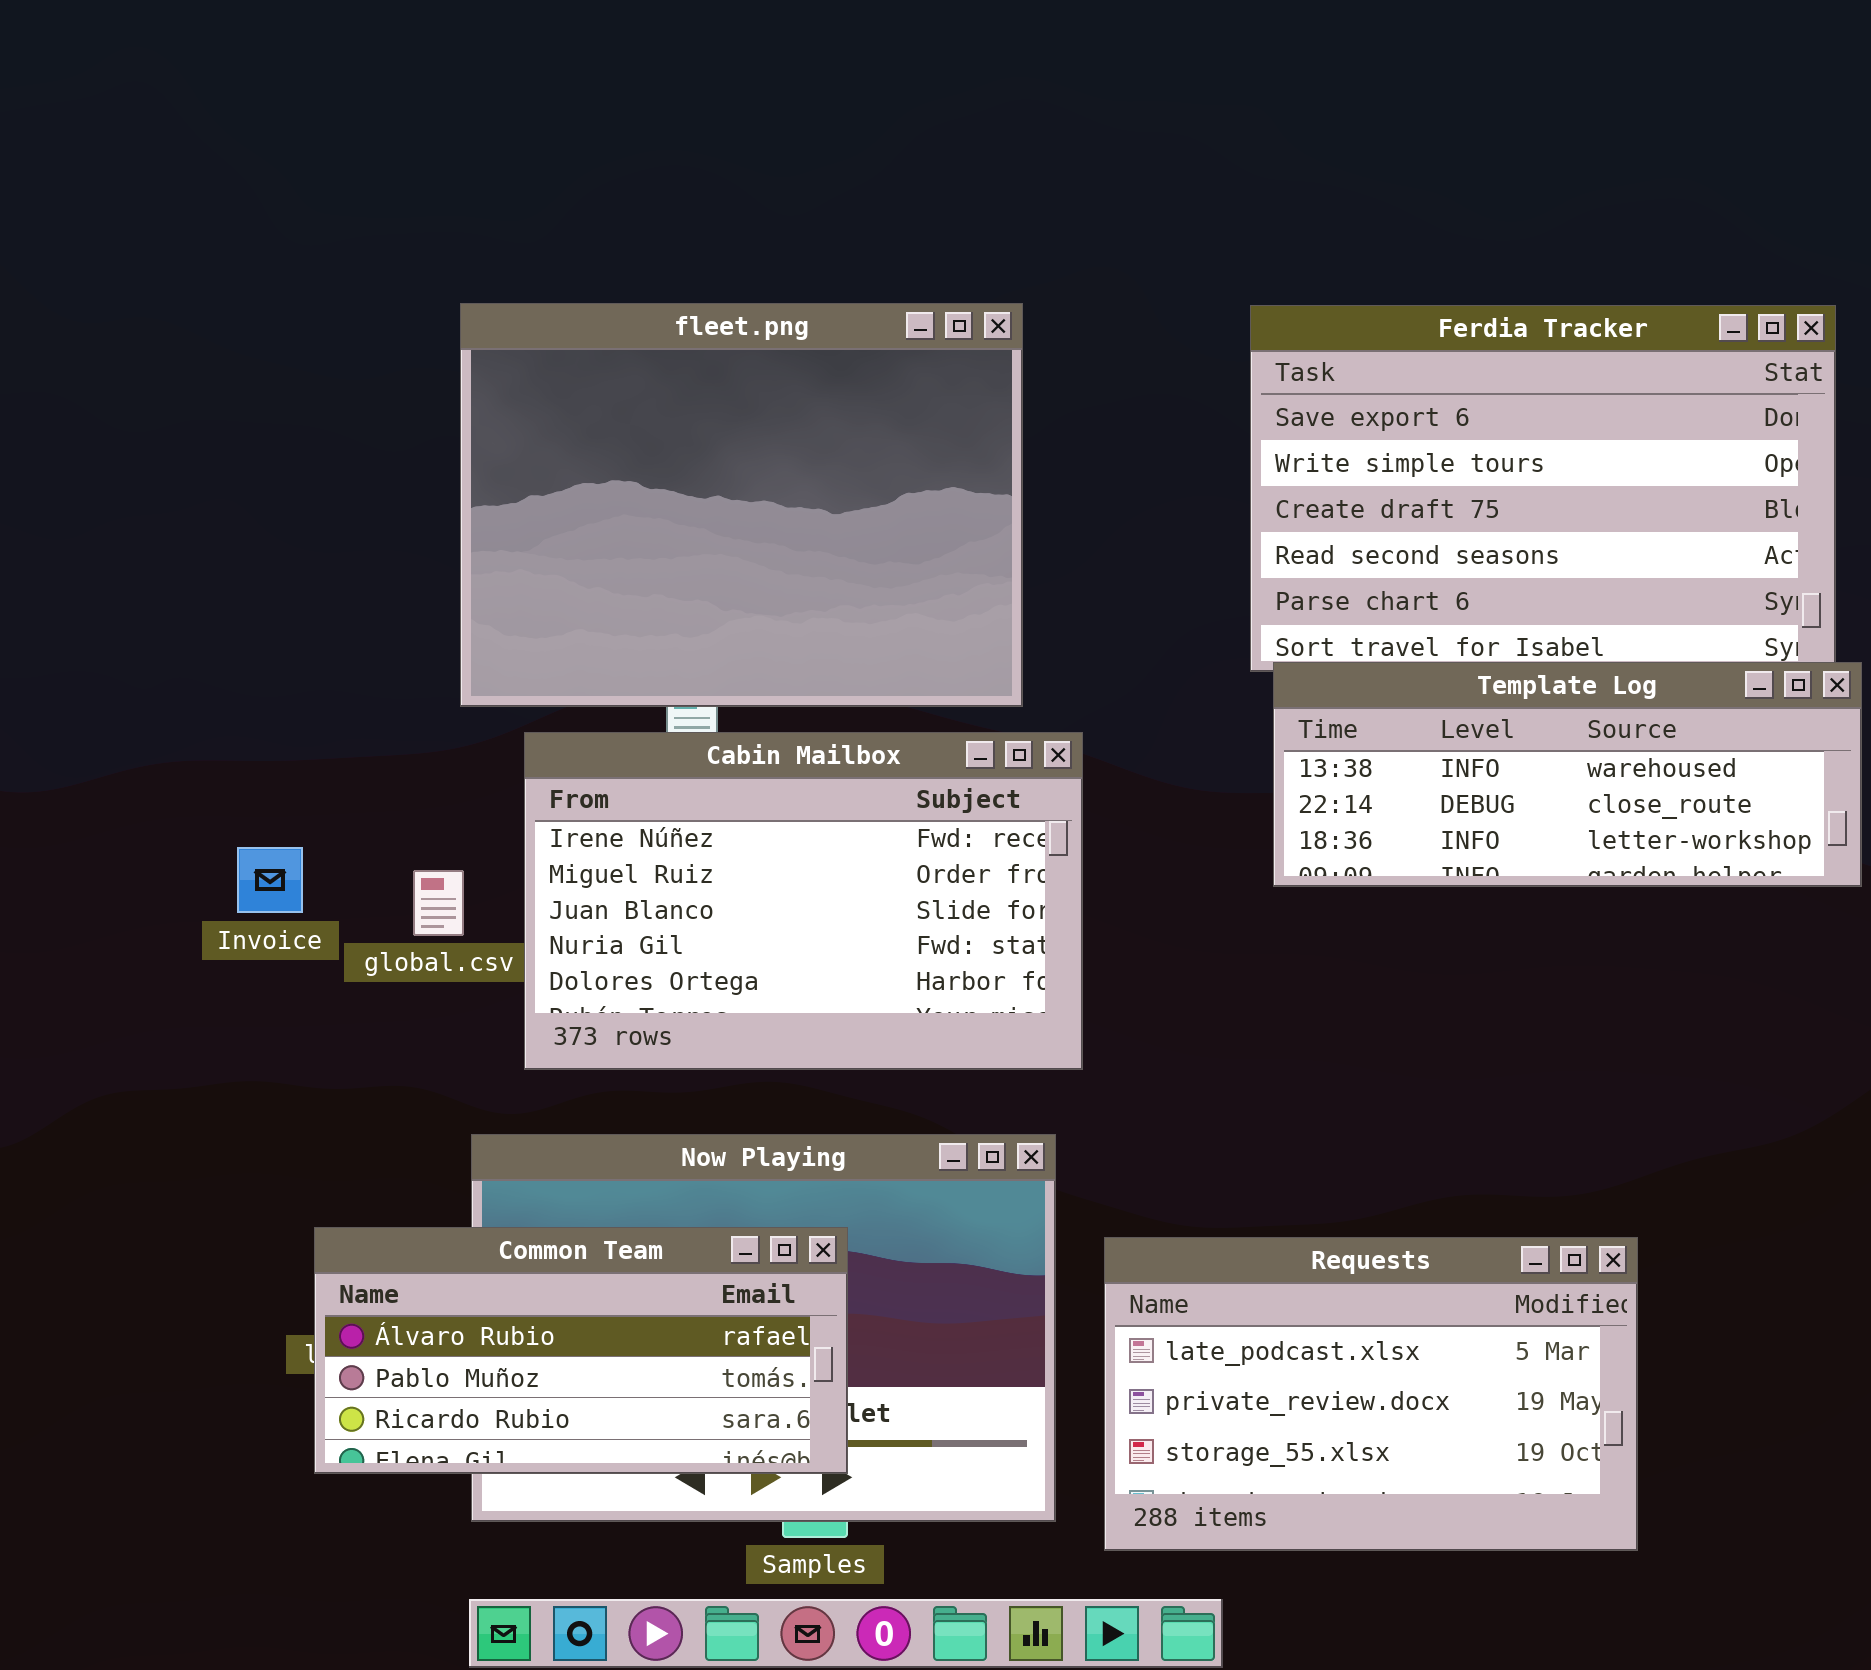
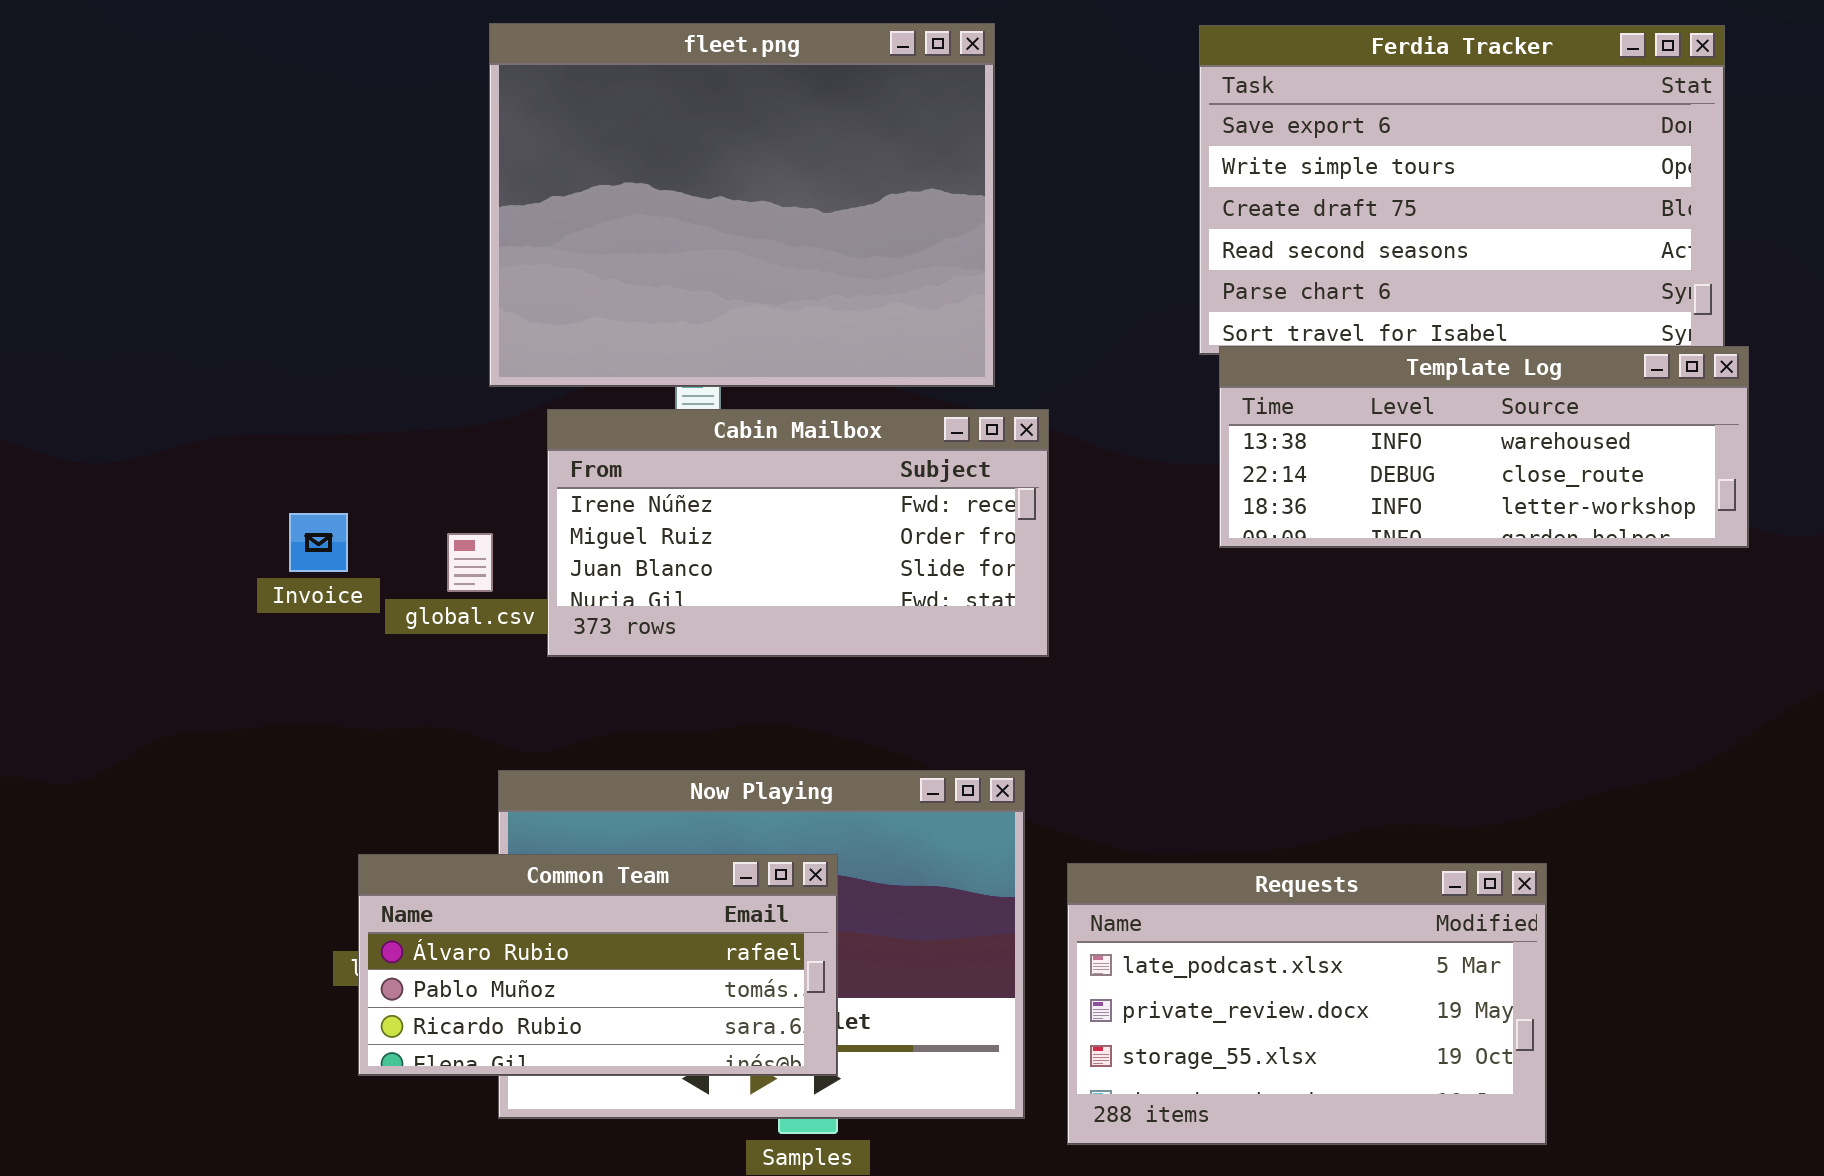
Cabin Mailbox: [524,732,1083,1070] -> [547,409,1049,657], resized

